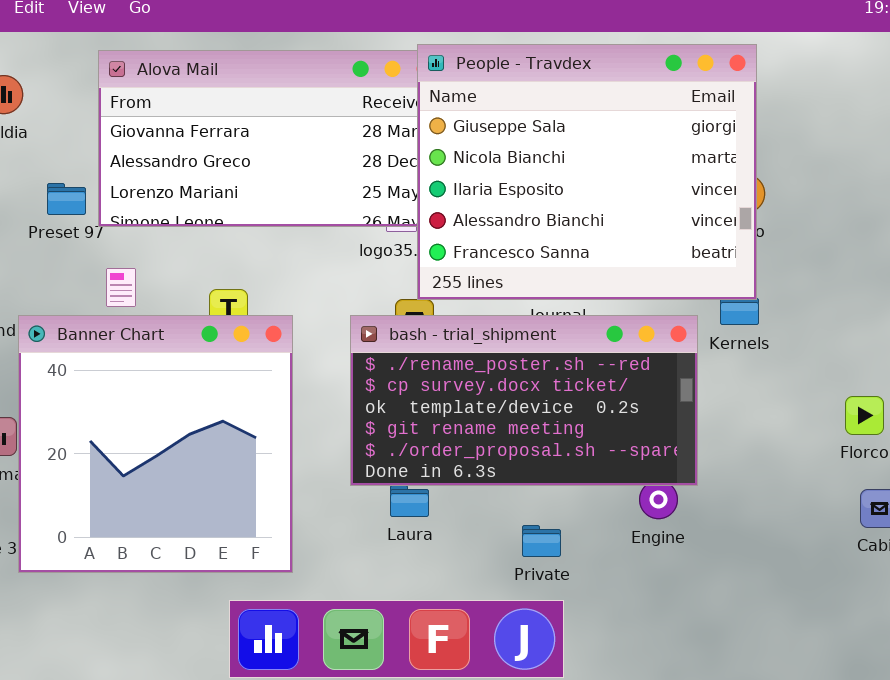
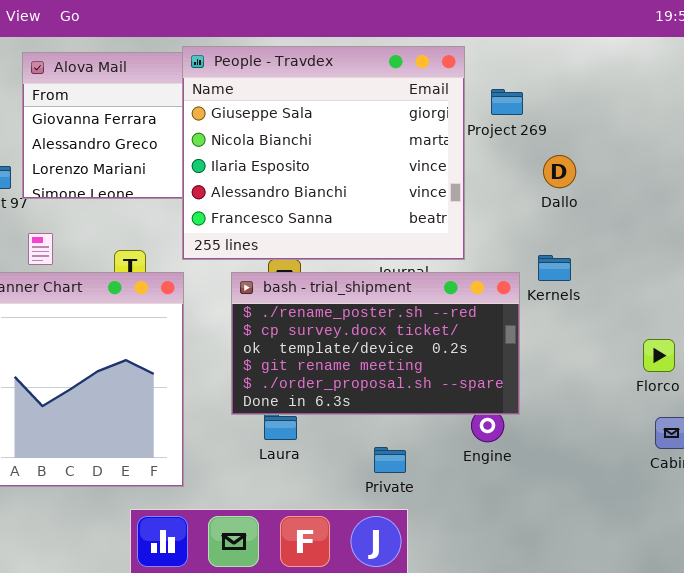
People - Travdex: [417,44,757,300] -> [182,46,465,260], moved

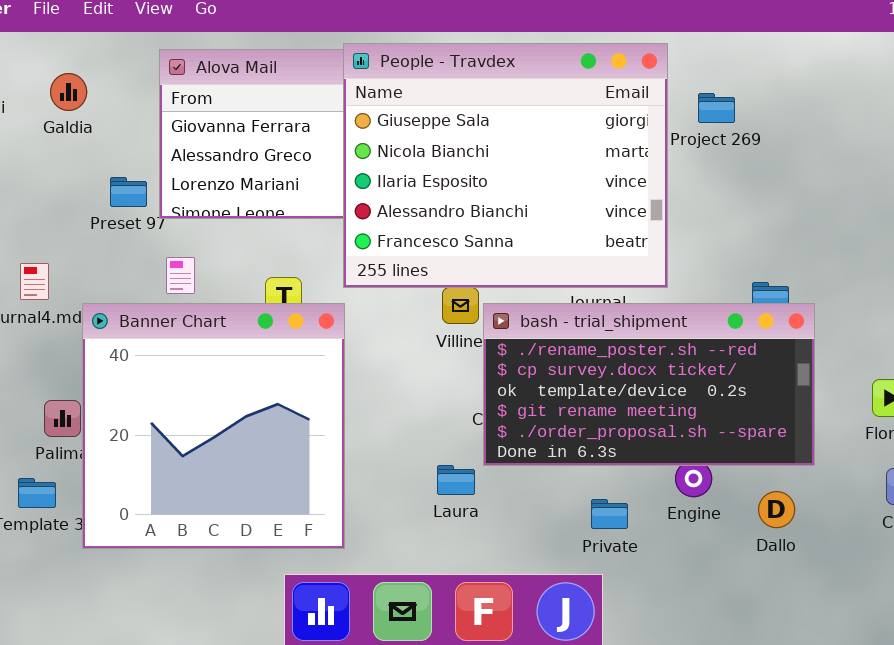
Dallo: [543,155,576,188] -> [758,491,795,528], moved
bash - trial_shipment: [231,272,520,415] -> [483,303,815,466], moved
Private: [374,447,406,473] -> [591,499,628,529], moved

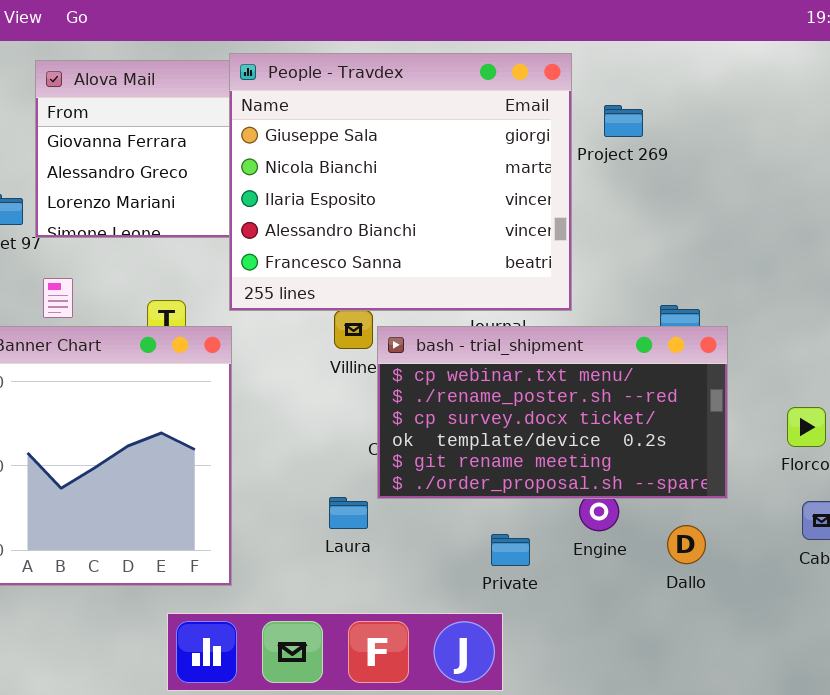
bash - trial_shipment: [483,303,815,466] -> [377,326,728,499], scrolled up 1 row

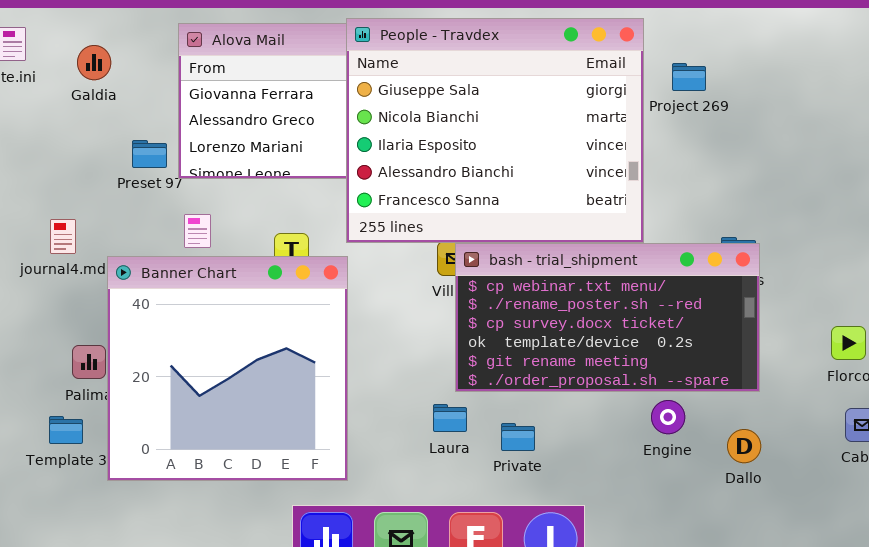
bash - trial_shipment: [377,326,728,499] -> [455,243,760,392], moved
Private: [491,534,530,566] -> [501,423,535,451], moved

